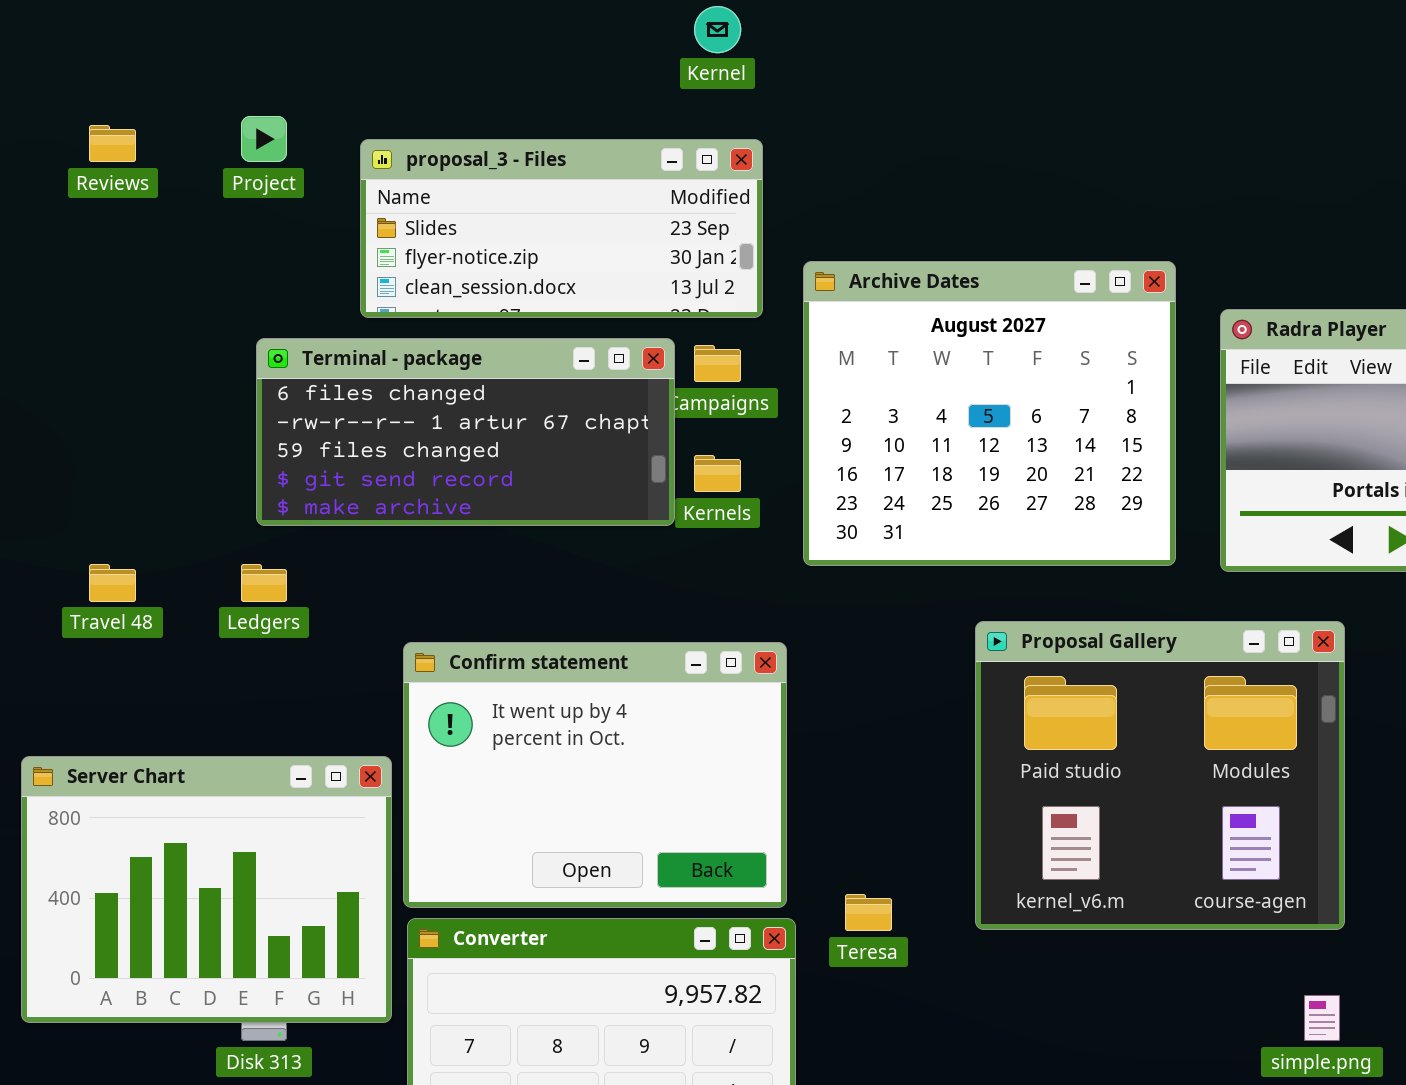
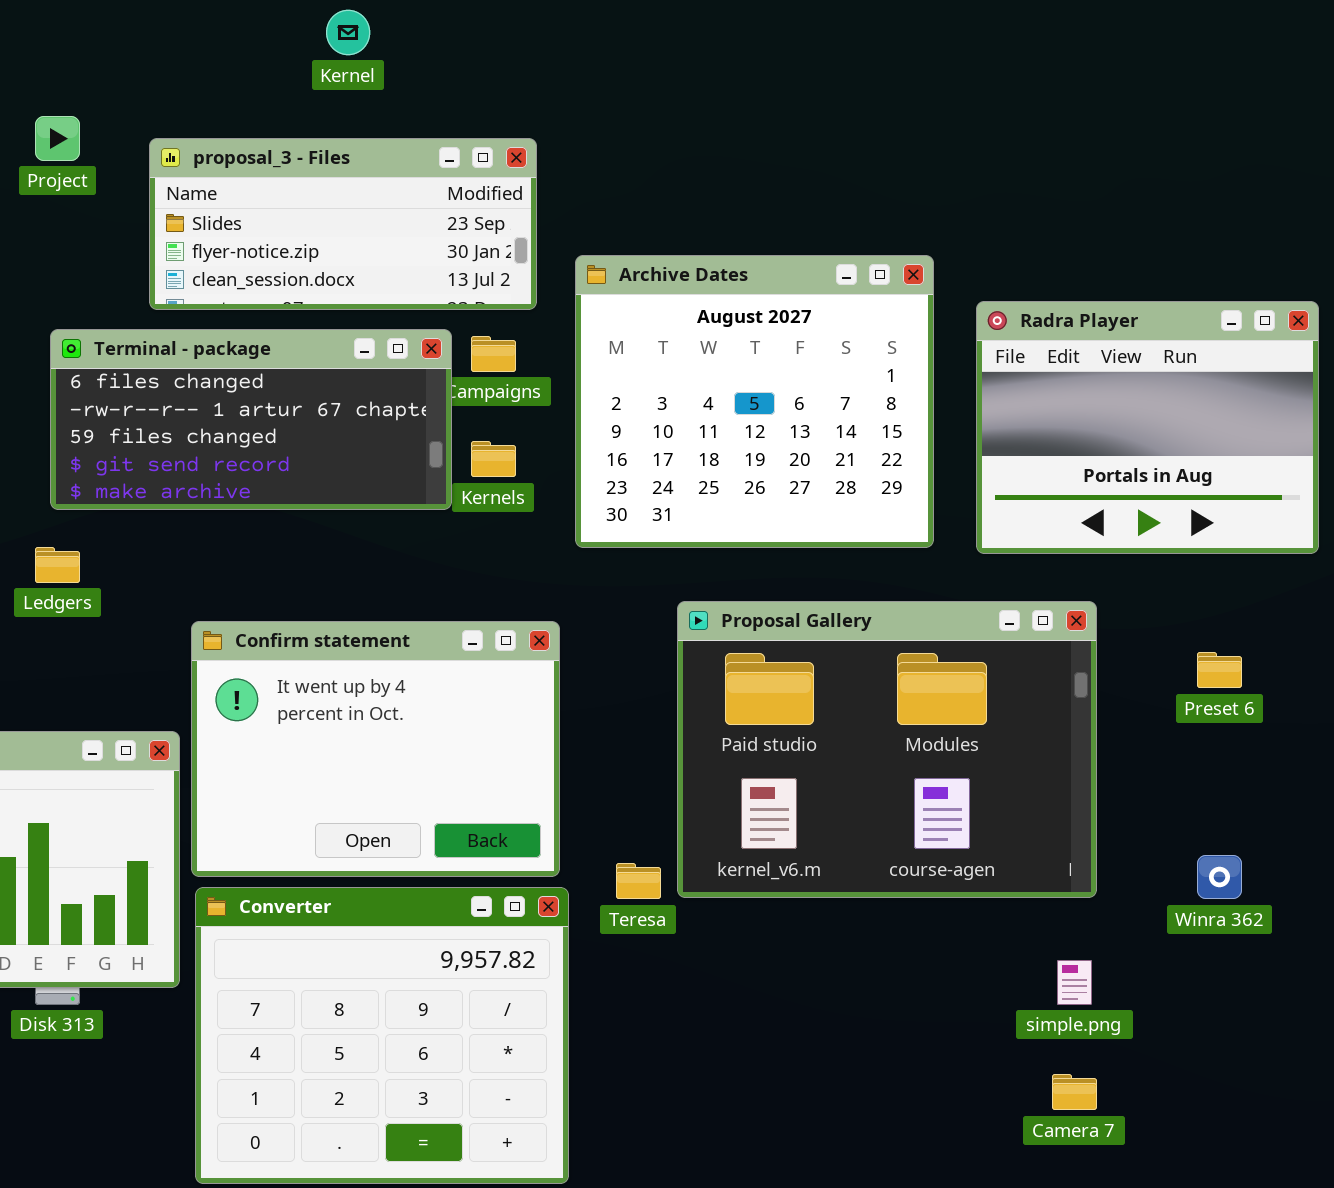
Kernel: [694,6,741,53] -> [326,10,370,55], moved
Proposal Gallery: [975,621,1345,930] -> [677,601,1097,898], resized

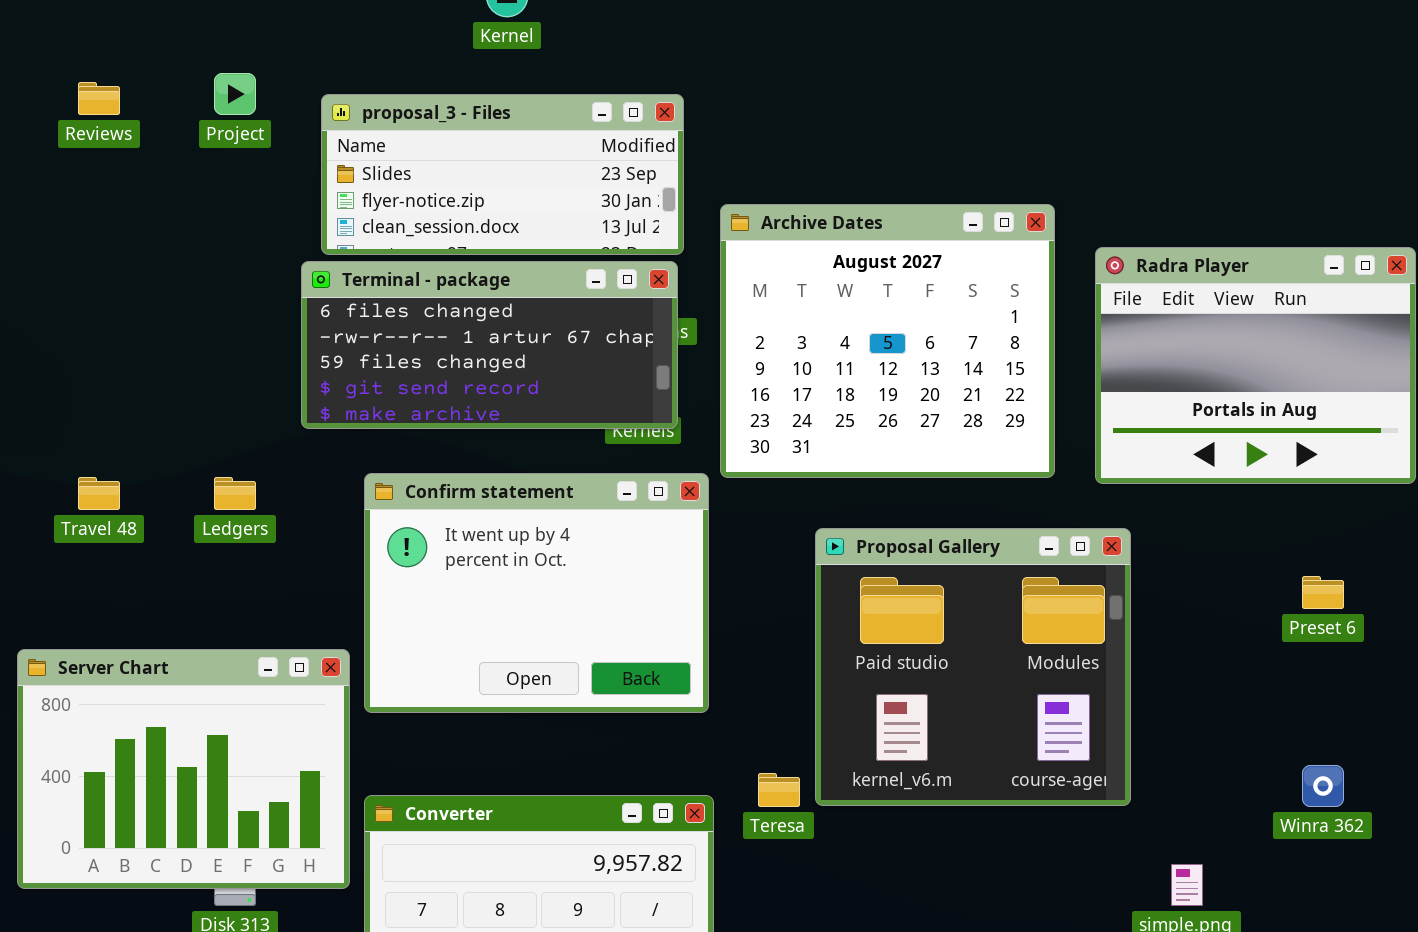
Terminal - package: [50,329,452,510] -> [301,261,678,429], moved
Proposal Gallery: [677,601,1097,898] -> [815,528,1131,806], resized
Confirm statement: [191,621,560,877] -> [364,473,709,713], moved

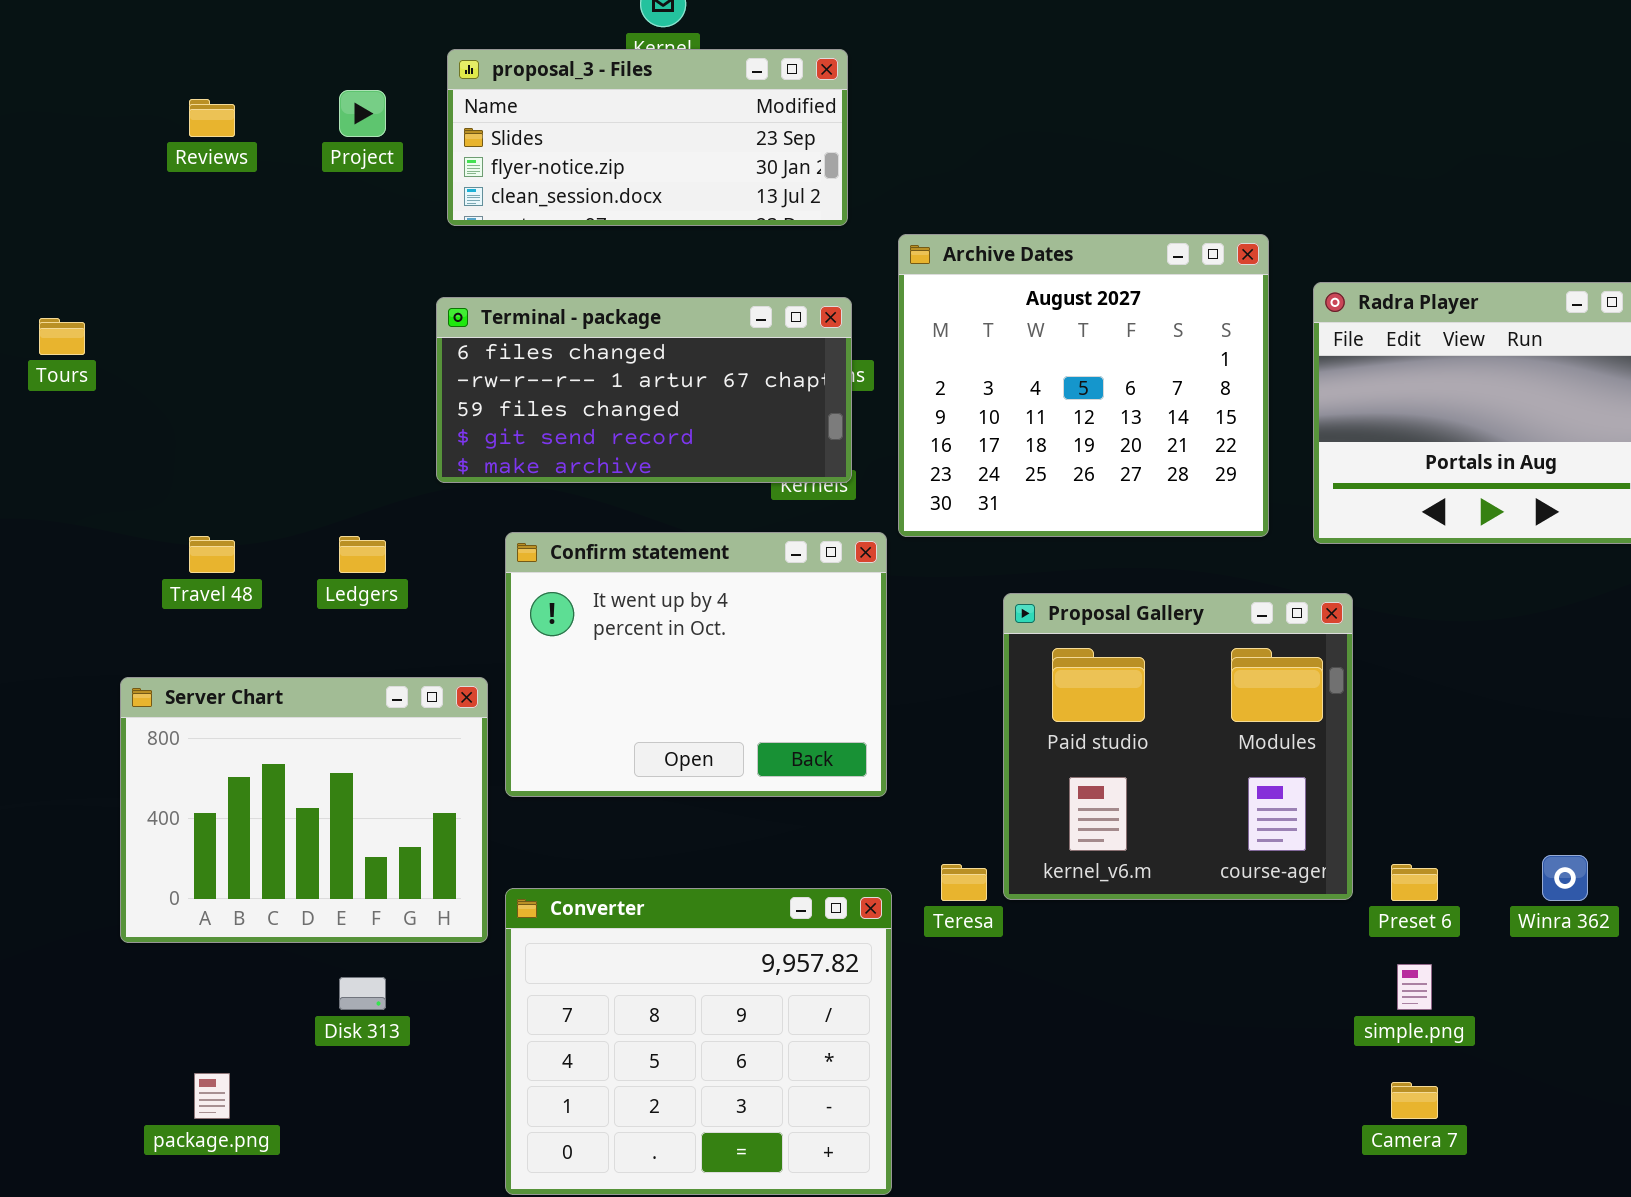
proposal_3 - Files: [321,94,684,255] -> [447,49,848,226], moved
Preset 6: [1302,576,1344,609] -> [1391,864,1438,901], moved
Server Chart: [17,649,350,889] -> [120,677,488,943], moved

